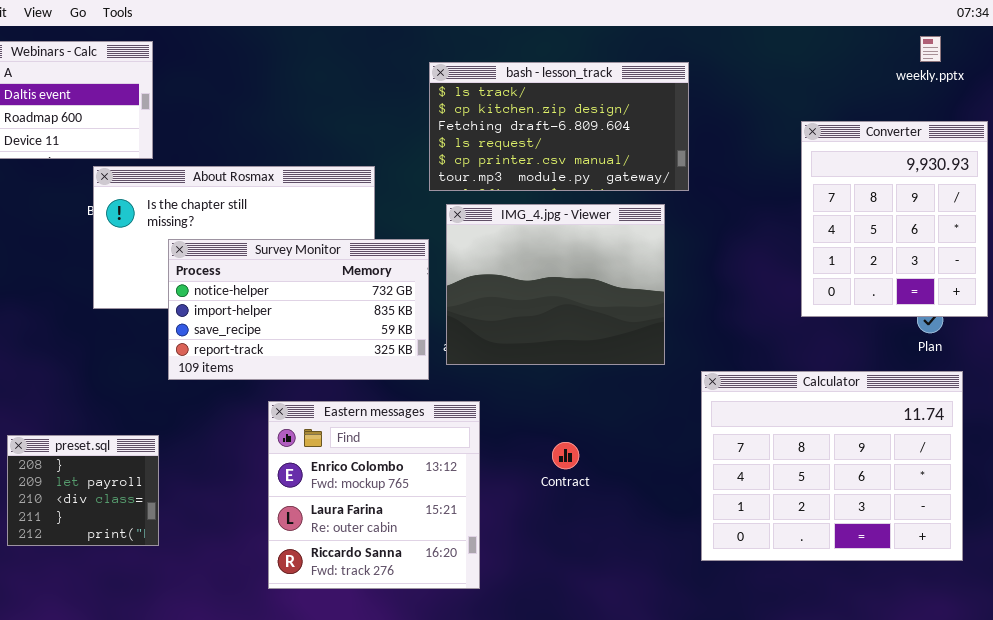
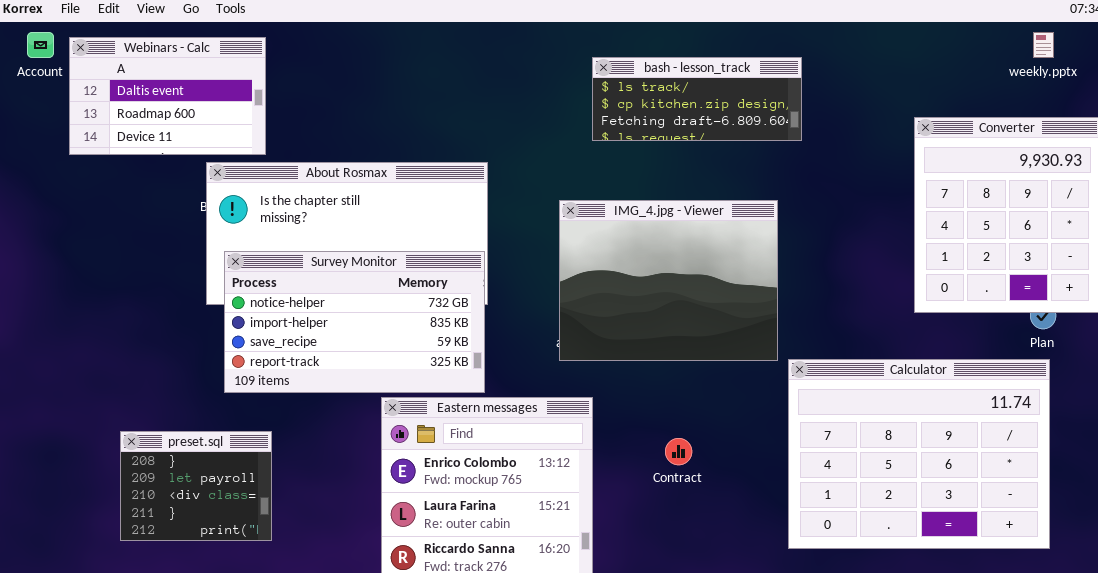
bash - lesson_track: [429,62,689,191] -> [592,57,802,141], resized
Survey Monitor: [168,239,429,380] -> [224,251,485,393], moved
Calculator: [701,371,963,561] -> [788,359,1050,549], moved

